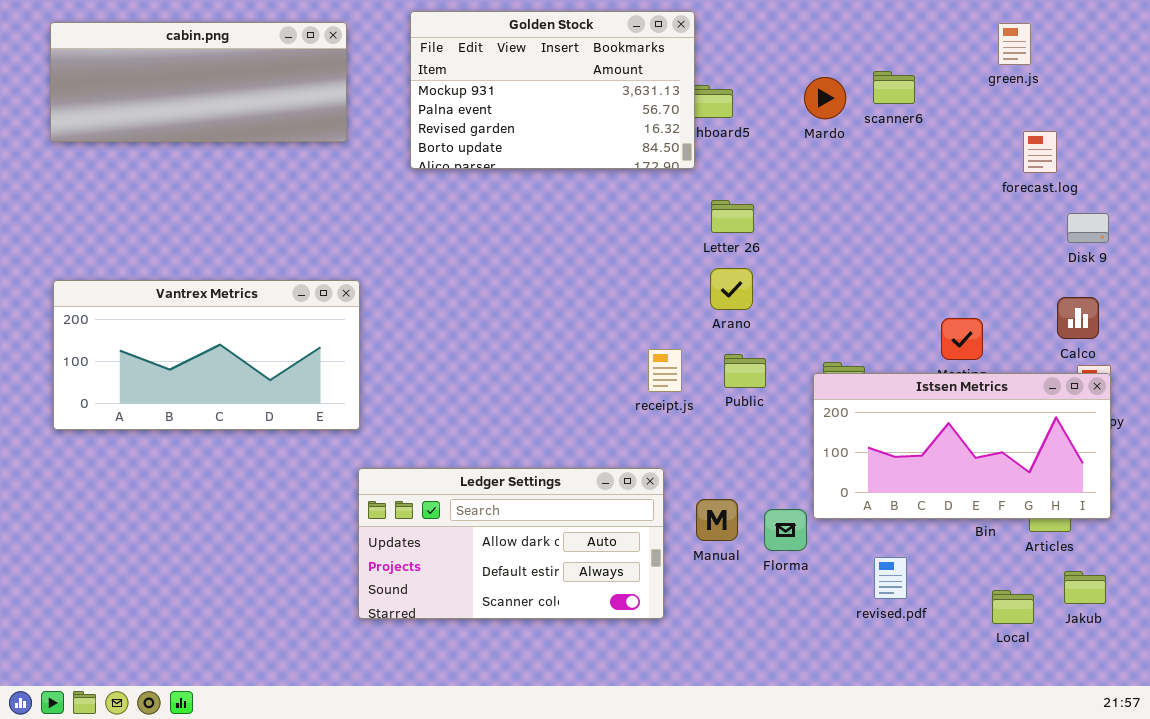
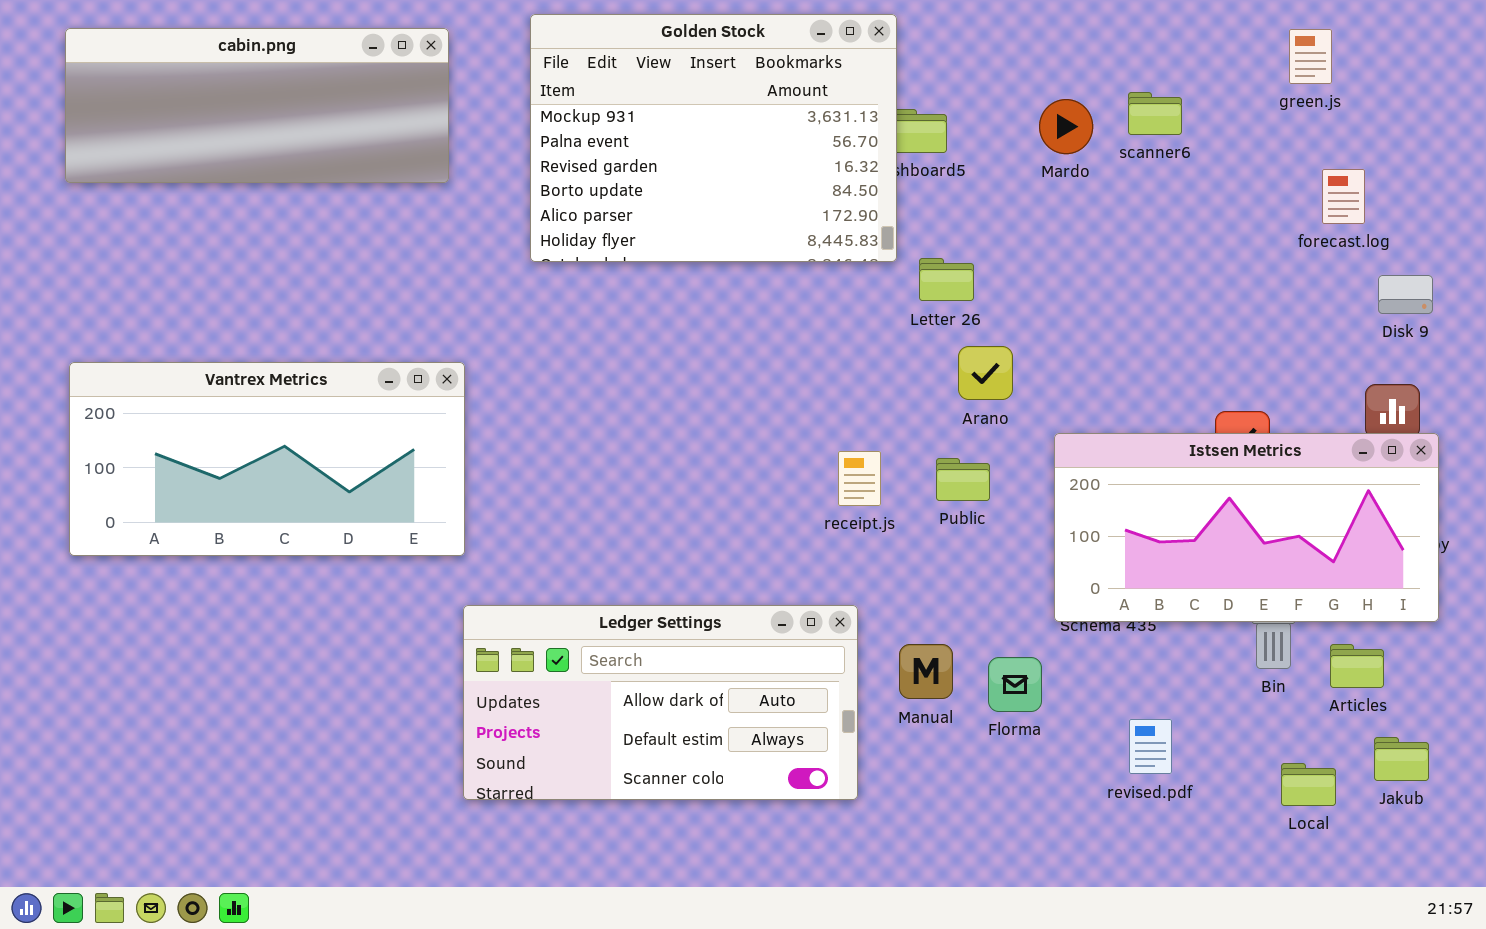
Golden Stock: [410,11,695,169] -> [530,14,897,262], resized
Arano: [710,268,753,310] -> [958,346,1013,400], moved
Istsen Metrics: [813,373,1111,519] -> [1054,433,1439,622], moved

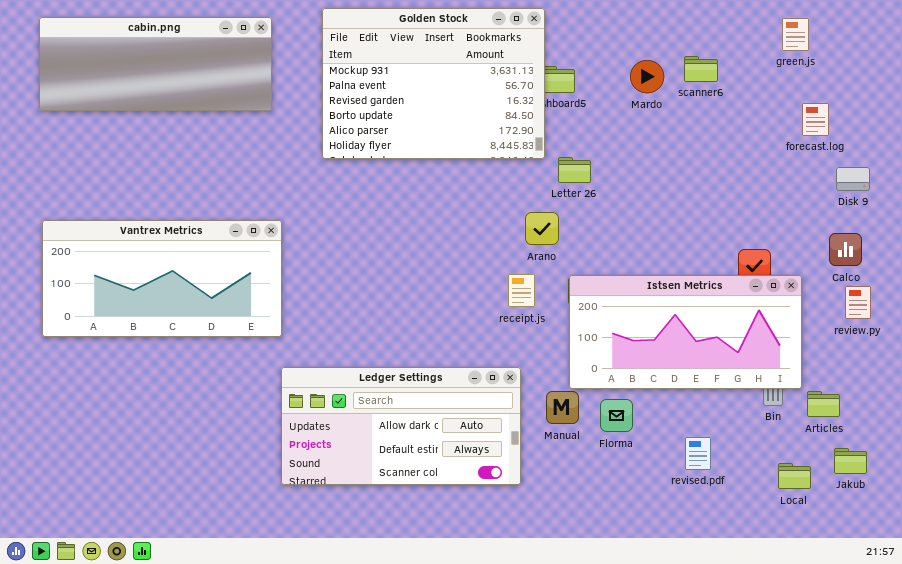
Arano: [958,346,1013,400] -> [525,212,559,245], moved
Istsen Metrics: [1054,433,1439,622] -> [569,275,802,389], moved

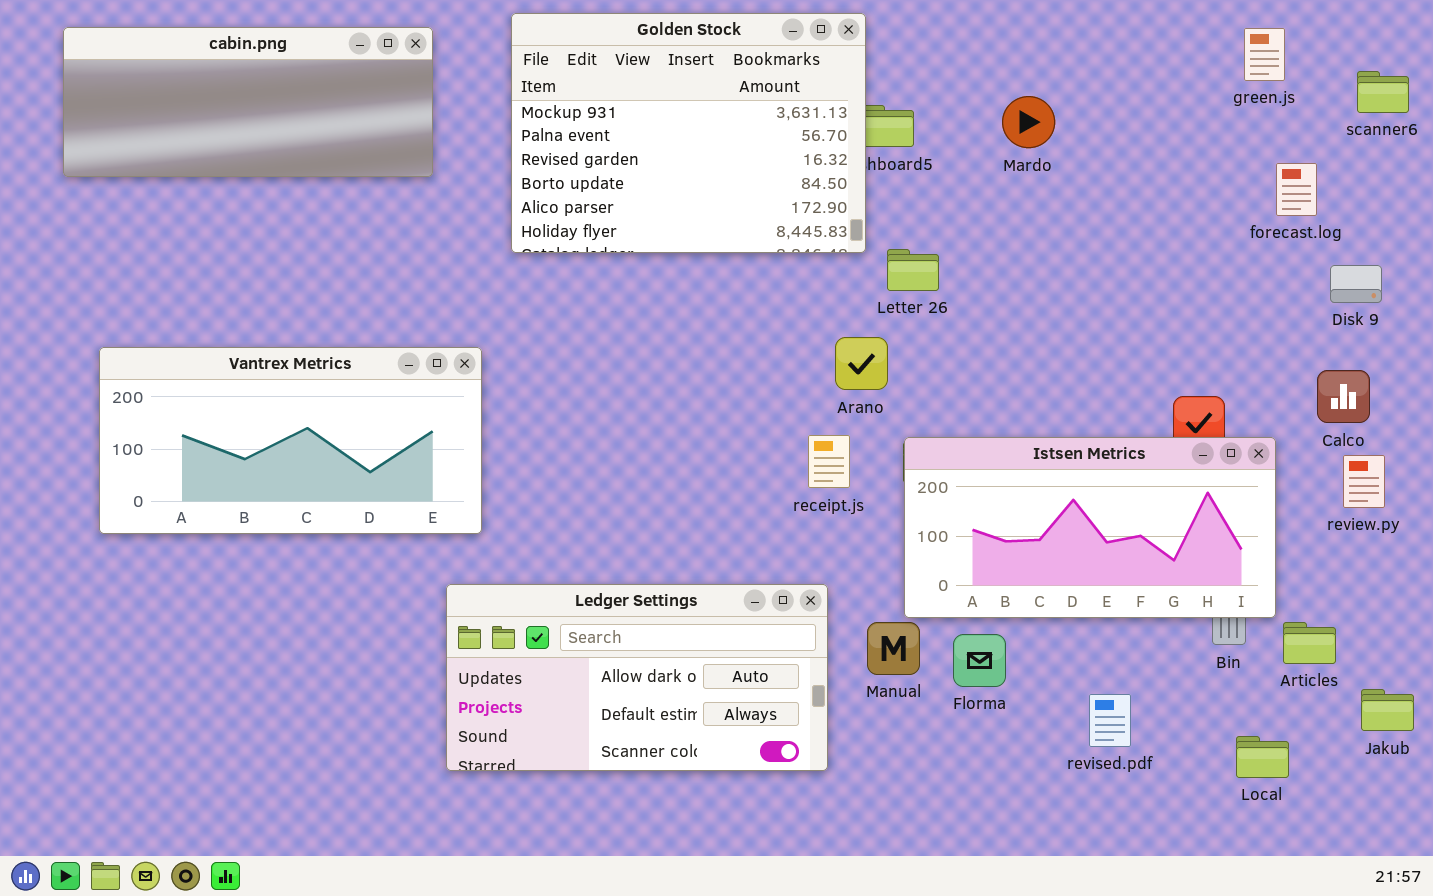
scanner6: [684,56,718,82] -> [1357,71,1409,113], moved
Vantrex Metrics: [42,220,282,337] -> [99,347,482,534], moved
Jakub: [834,448,867,474] -> [1361,689,1414,731], moved

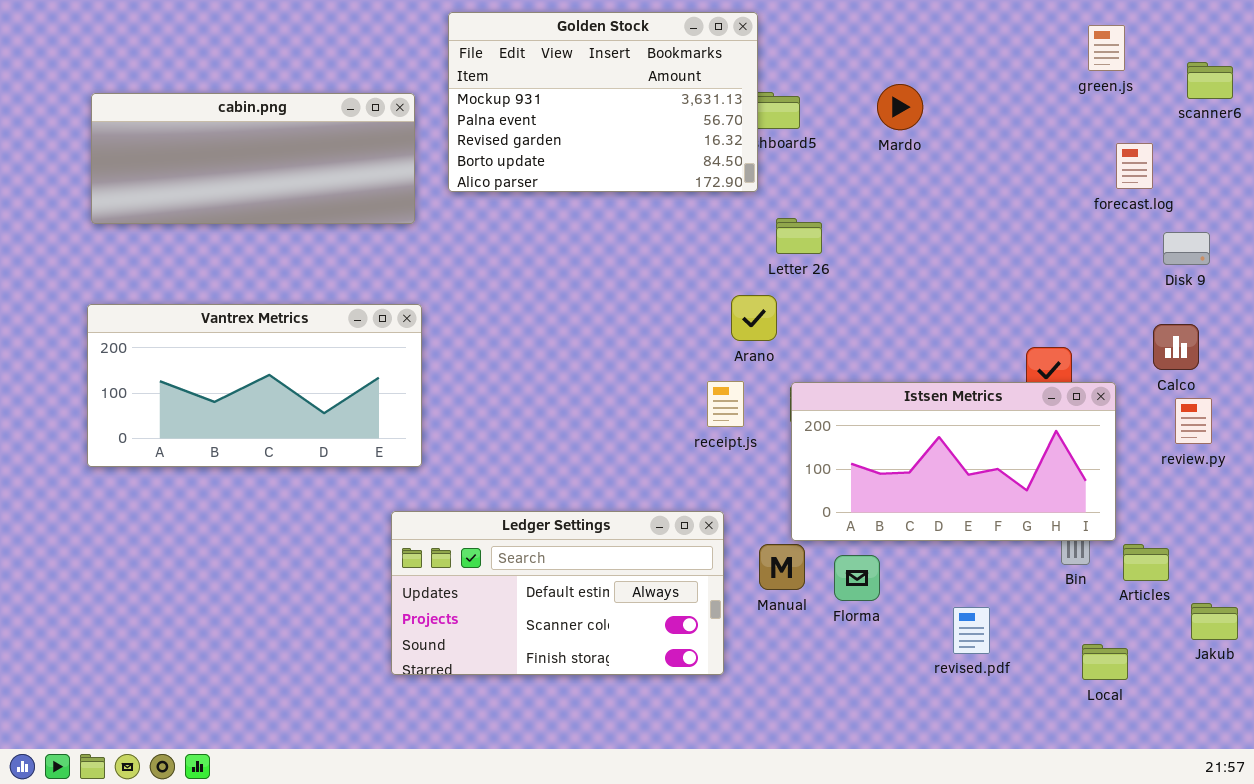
Golden Stock: [511,13,866,253] -> [448,12,758,192], resized
cabin.png: [63,27,433,177] -> [91,93,415,224], moved
Ledger Settings: [446,584,828,771] -> [391,511,724,675], scrolled down 1 row

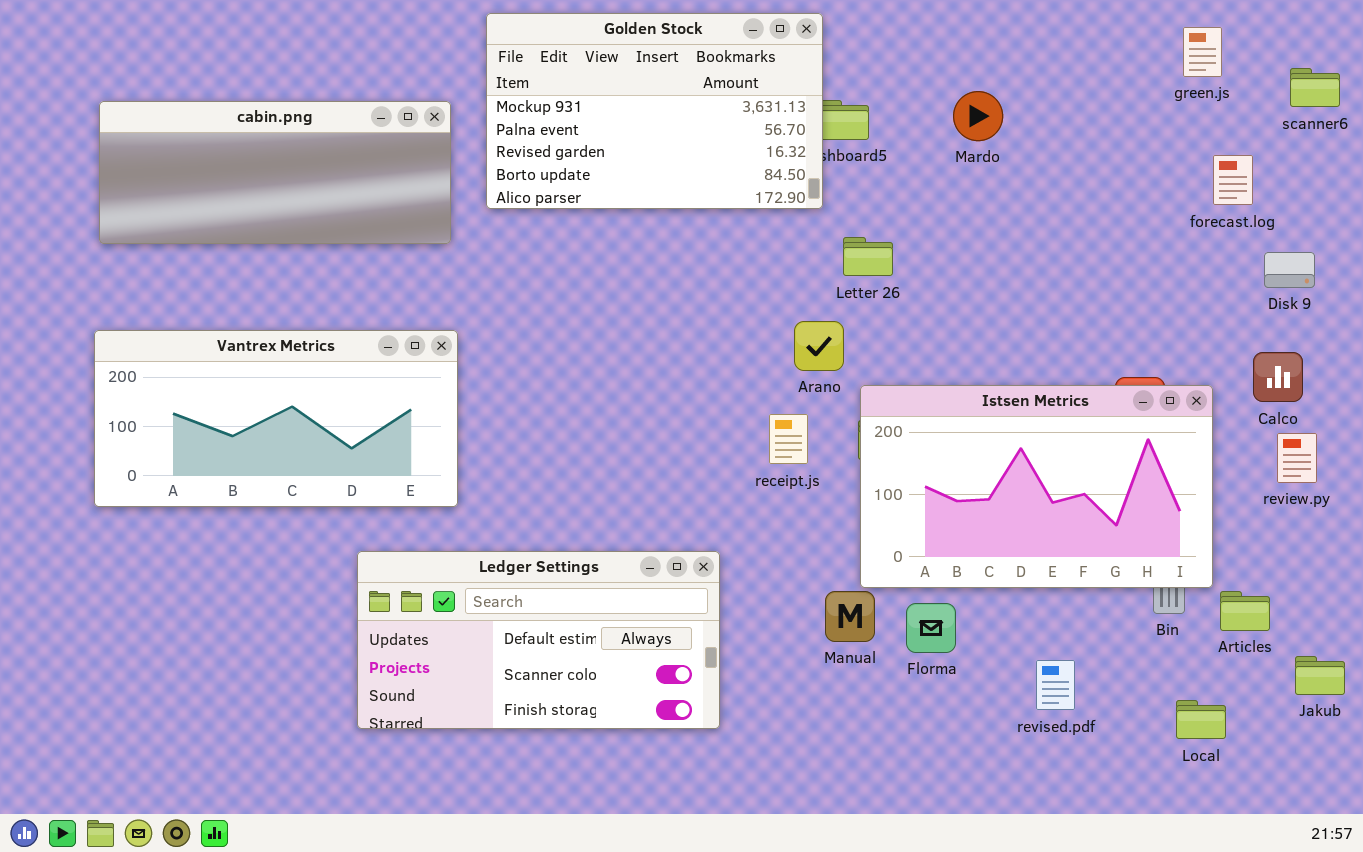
Istsen Metrics: [791,382,1116,541] -> [860,385,1213,588], resized
Ledger Settings: [391,511,724,675] -> [357,551,720,729], moved

